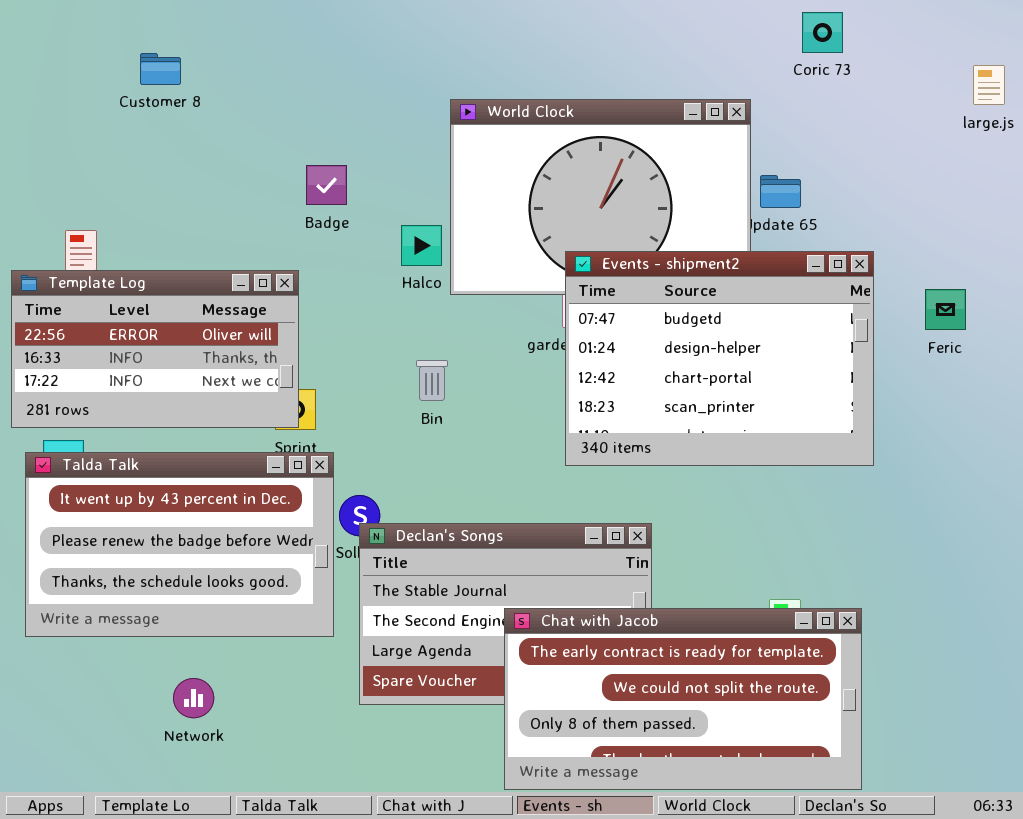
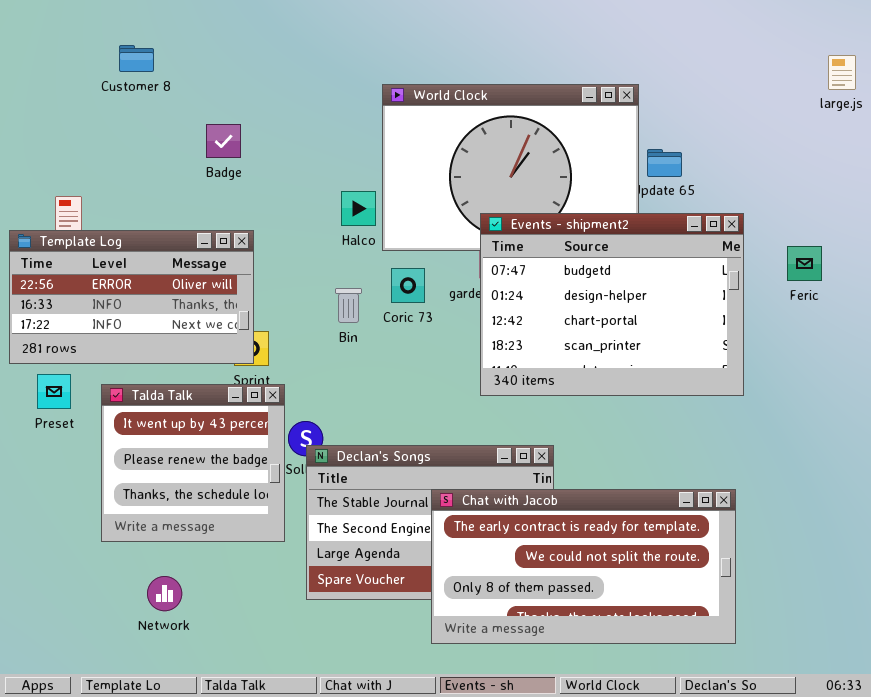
Coric 73: [802,12,843,53] -> [391,268,425,303], moved
Badge: [306,165,347,205] -> [206,124,241,158], moved
Bin: [416,360,448,401] -> [335,288,362,323], moved
Talda Talk: [25,452,334,637] -> [101,384,285,542], resized
Chat with Jacob: [504,608,862,790] -> [431,489,736,644], moved

